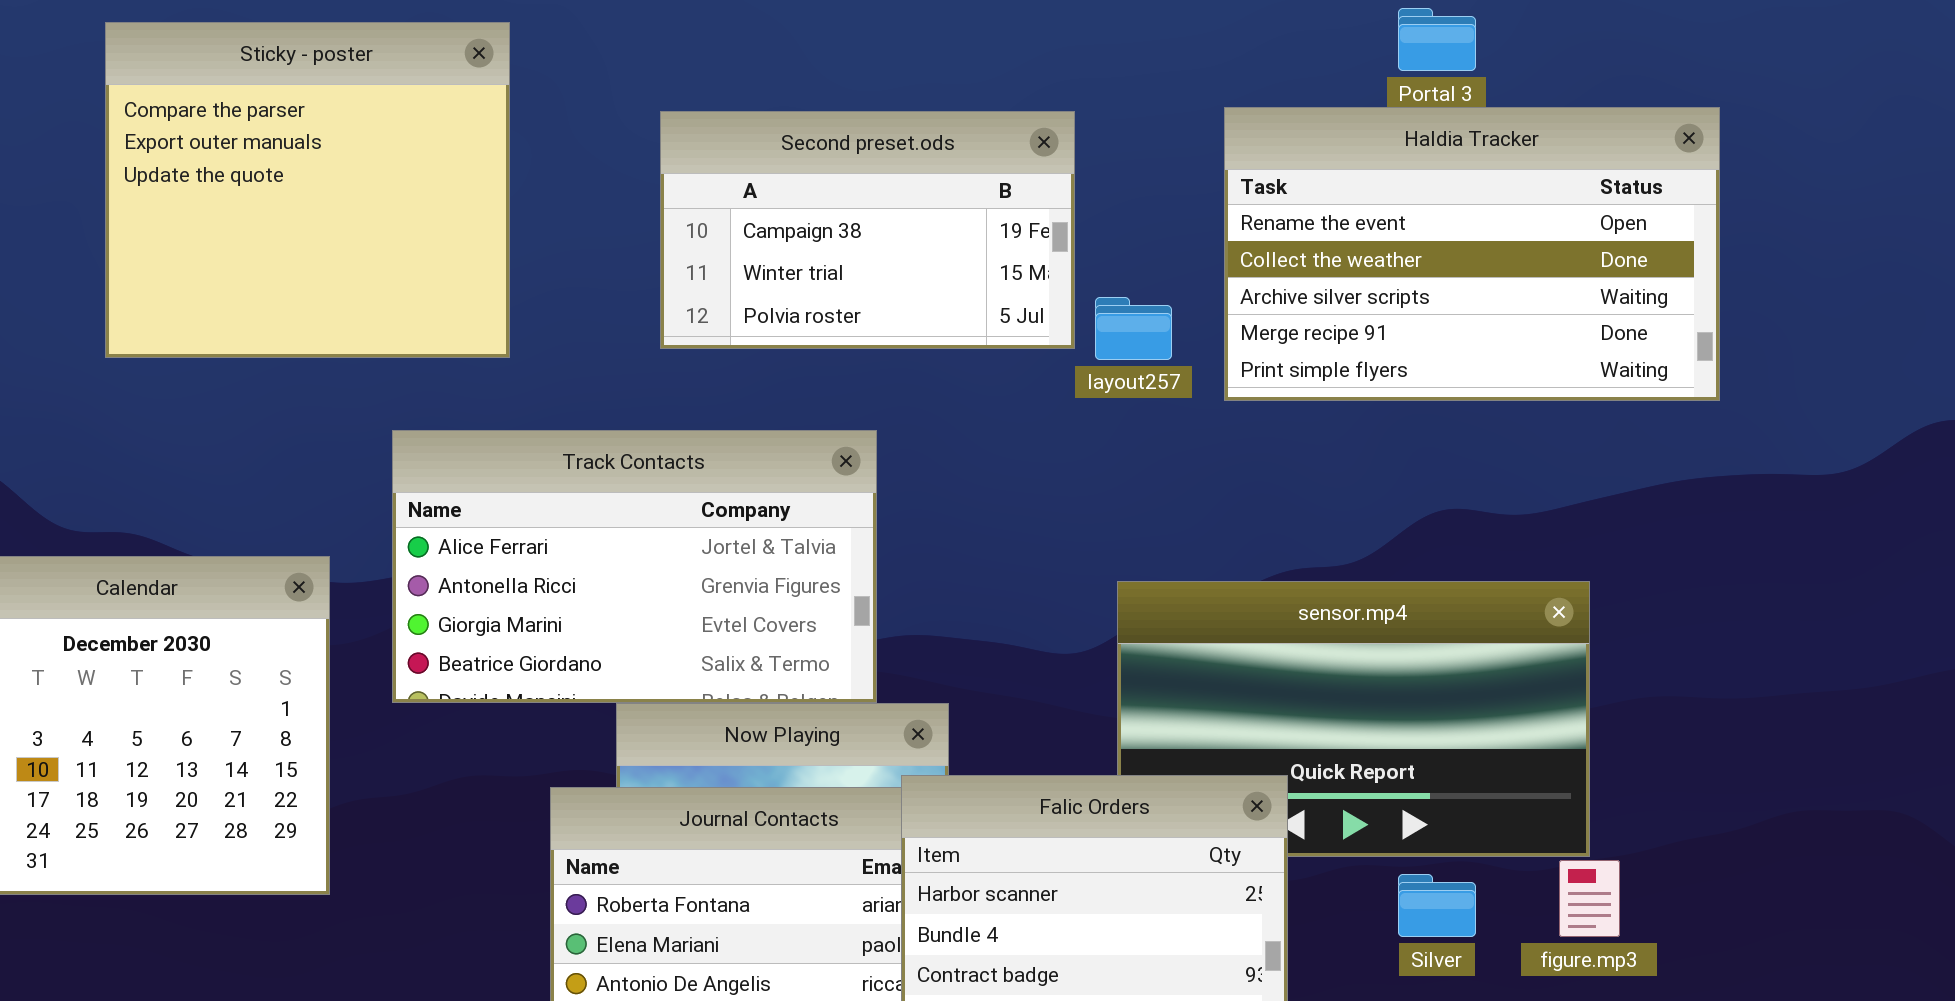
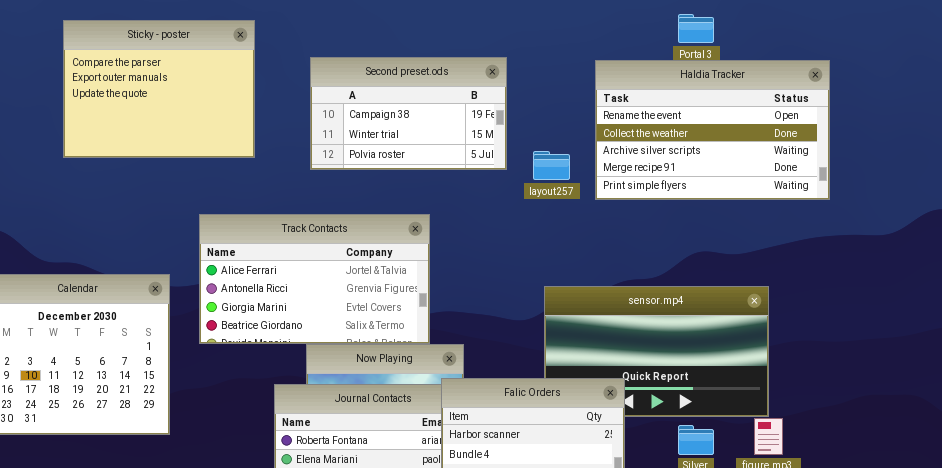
Sticky - poster: [105,22,510,358] -> [63,20,255,158], resized
Second preset.ods: [660,111,1075,349] -> [310,57,507,170], moved

